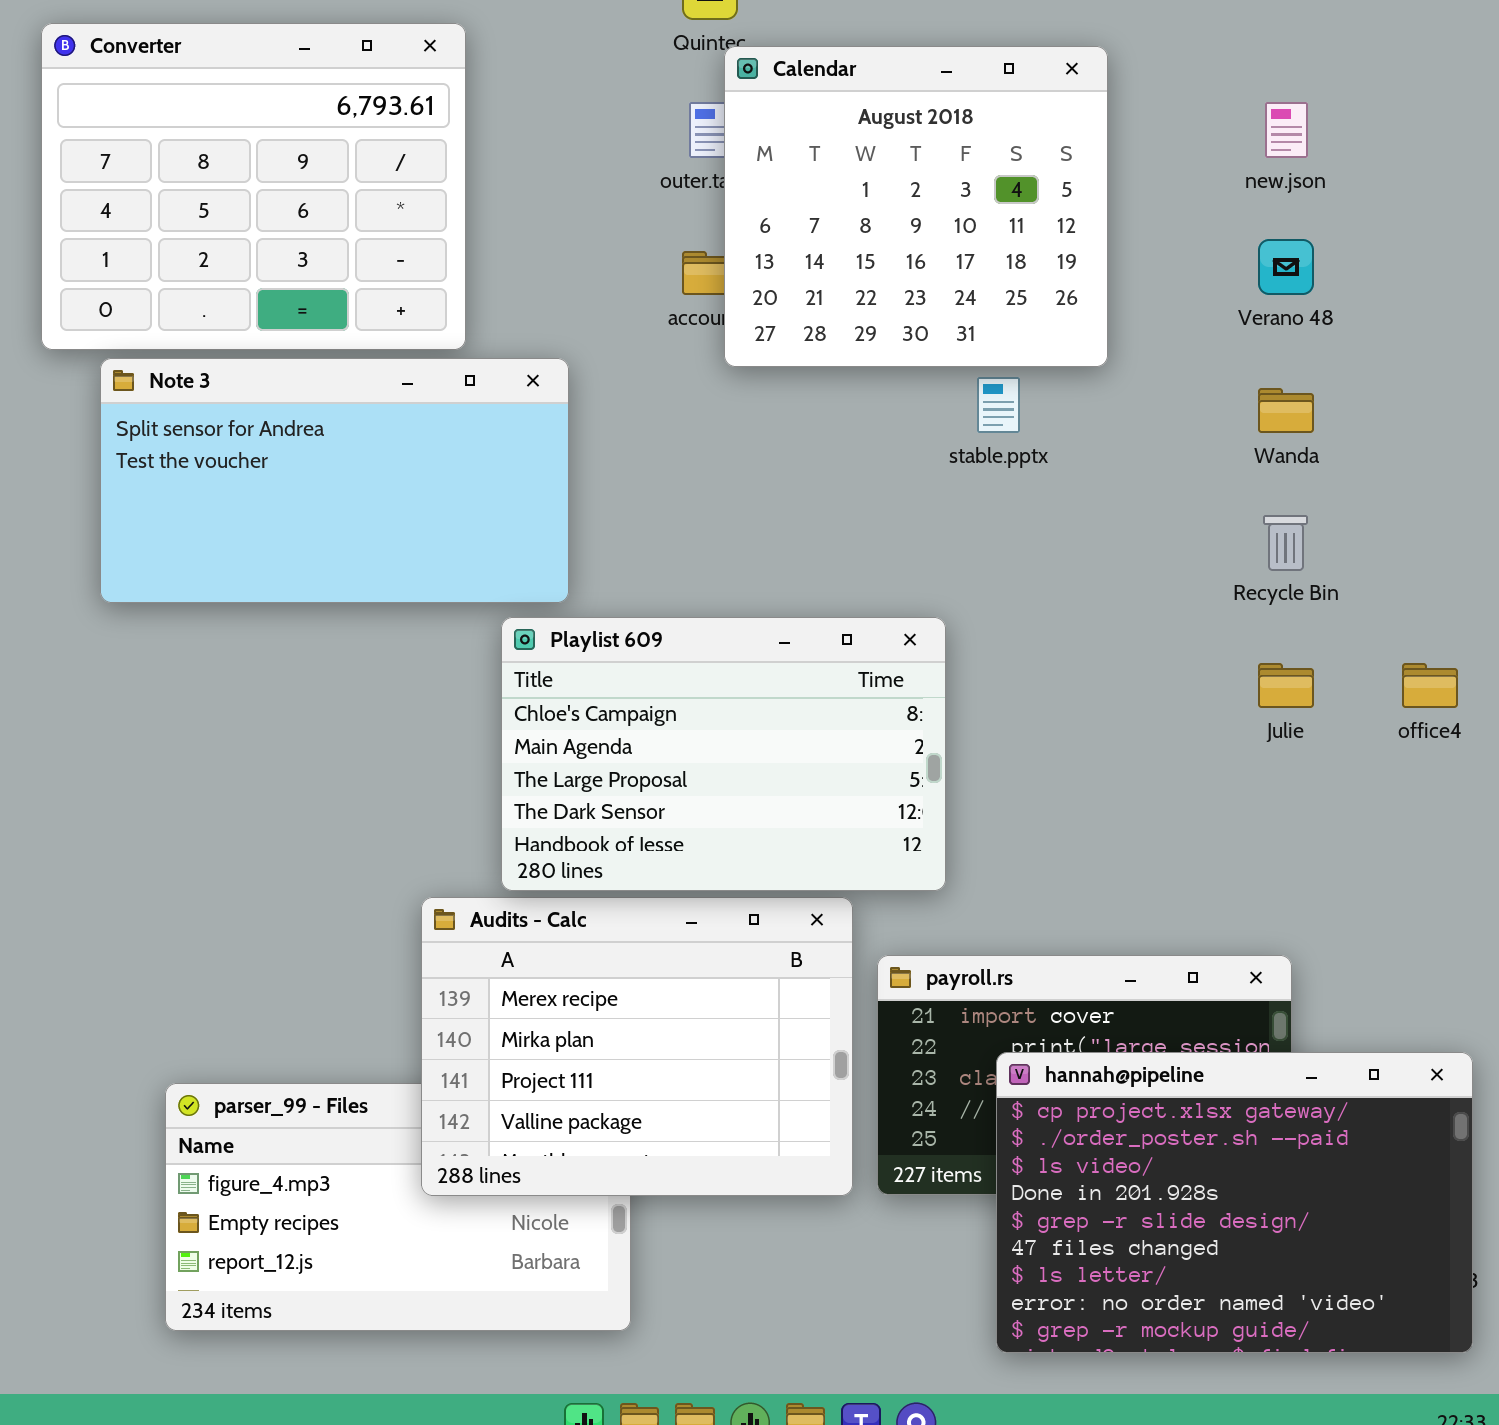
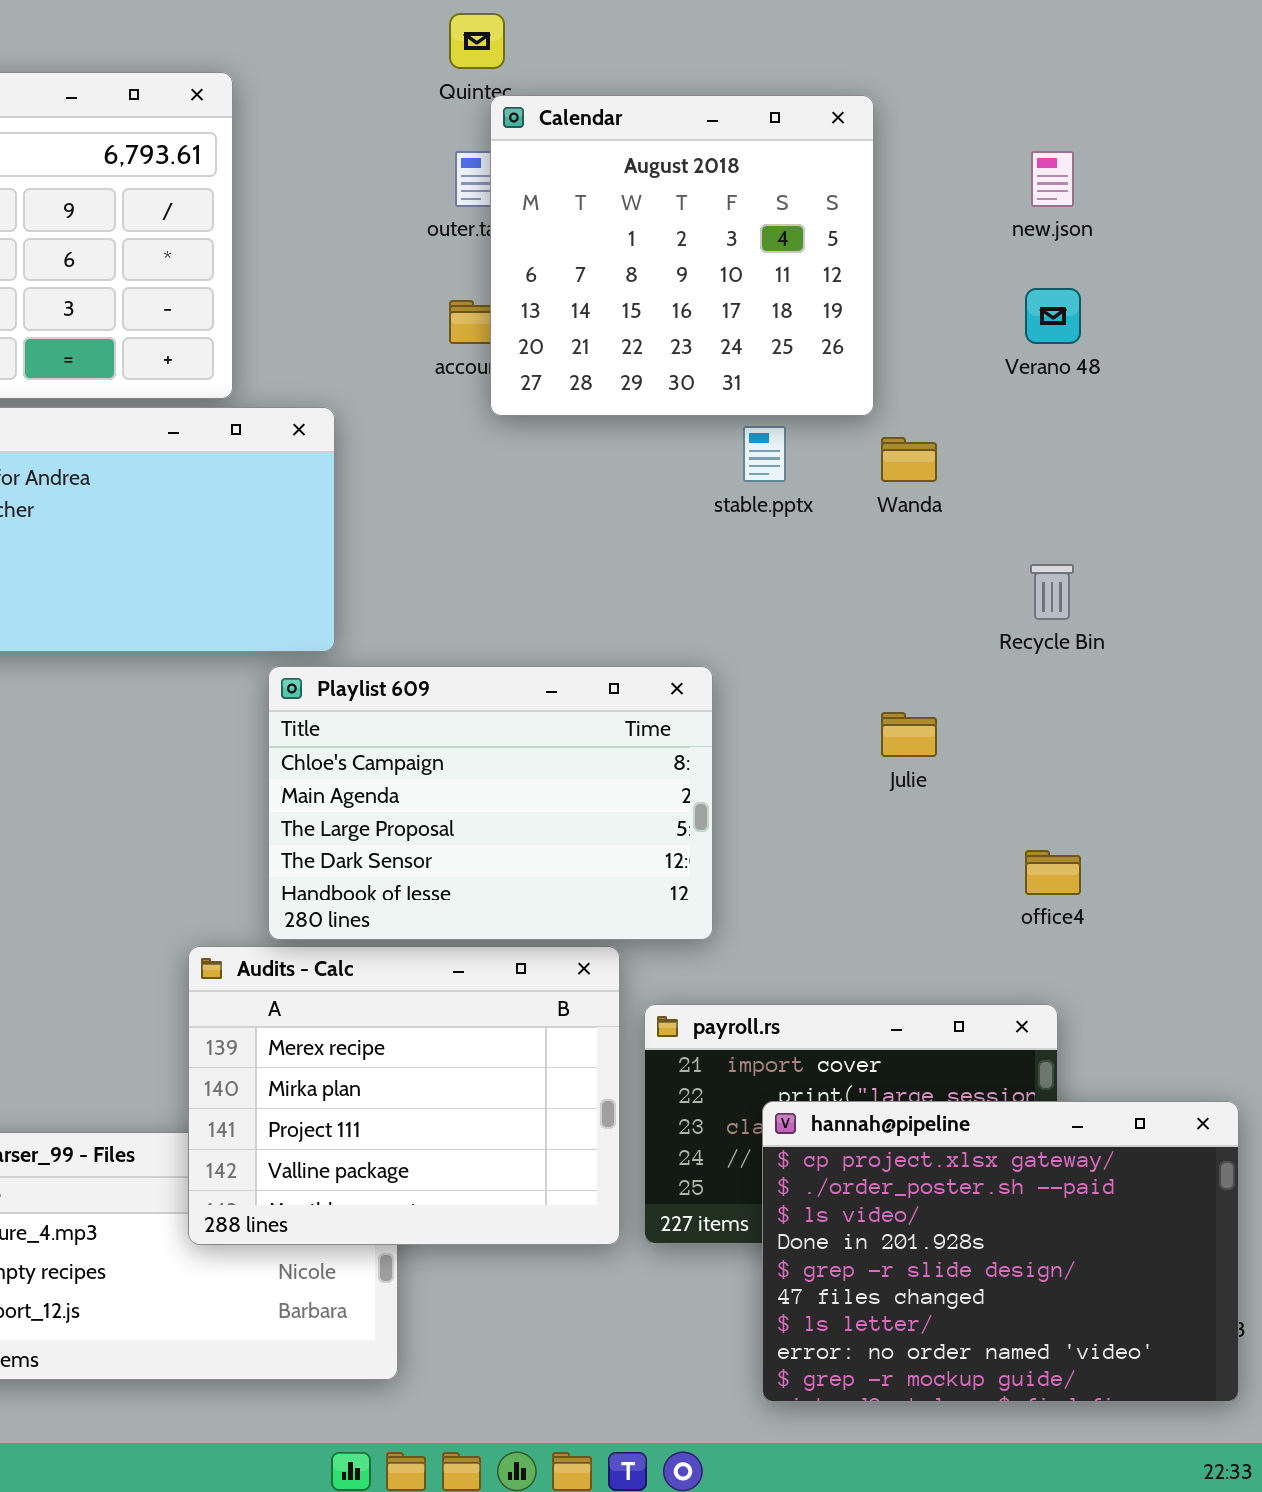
Wanda: [1258,388,1314,433] -> [881,437,937,482], moved
Julie: [1258,663,1314,708] -> [881,712,937,757], moved
office4: [1402,663,1458,708] -> [1025,850,1081,895], moved

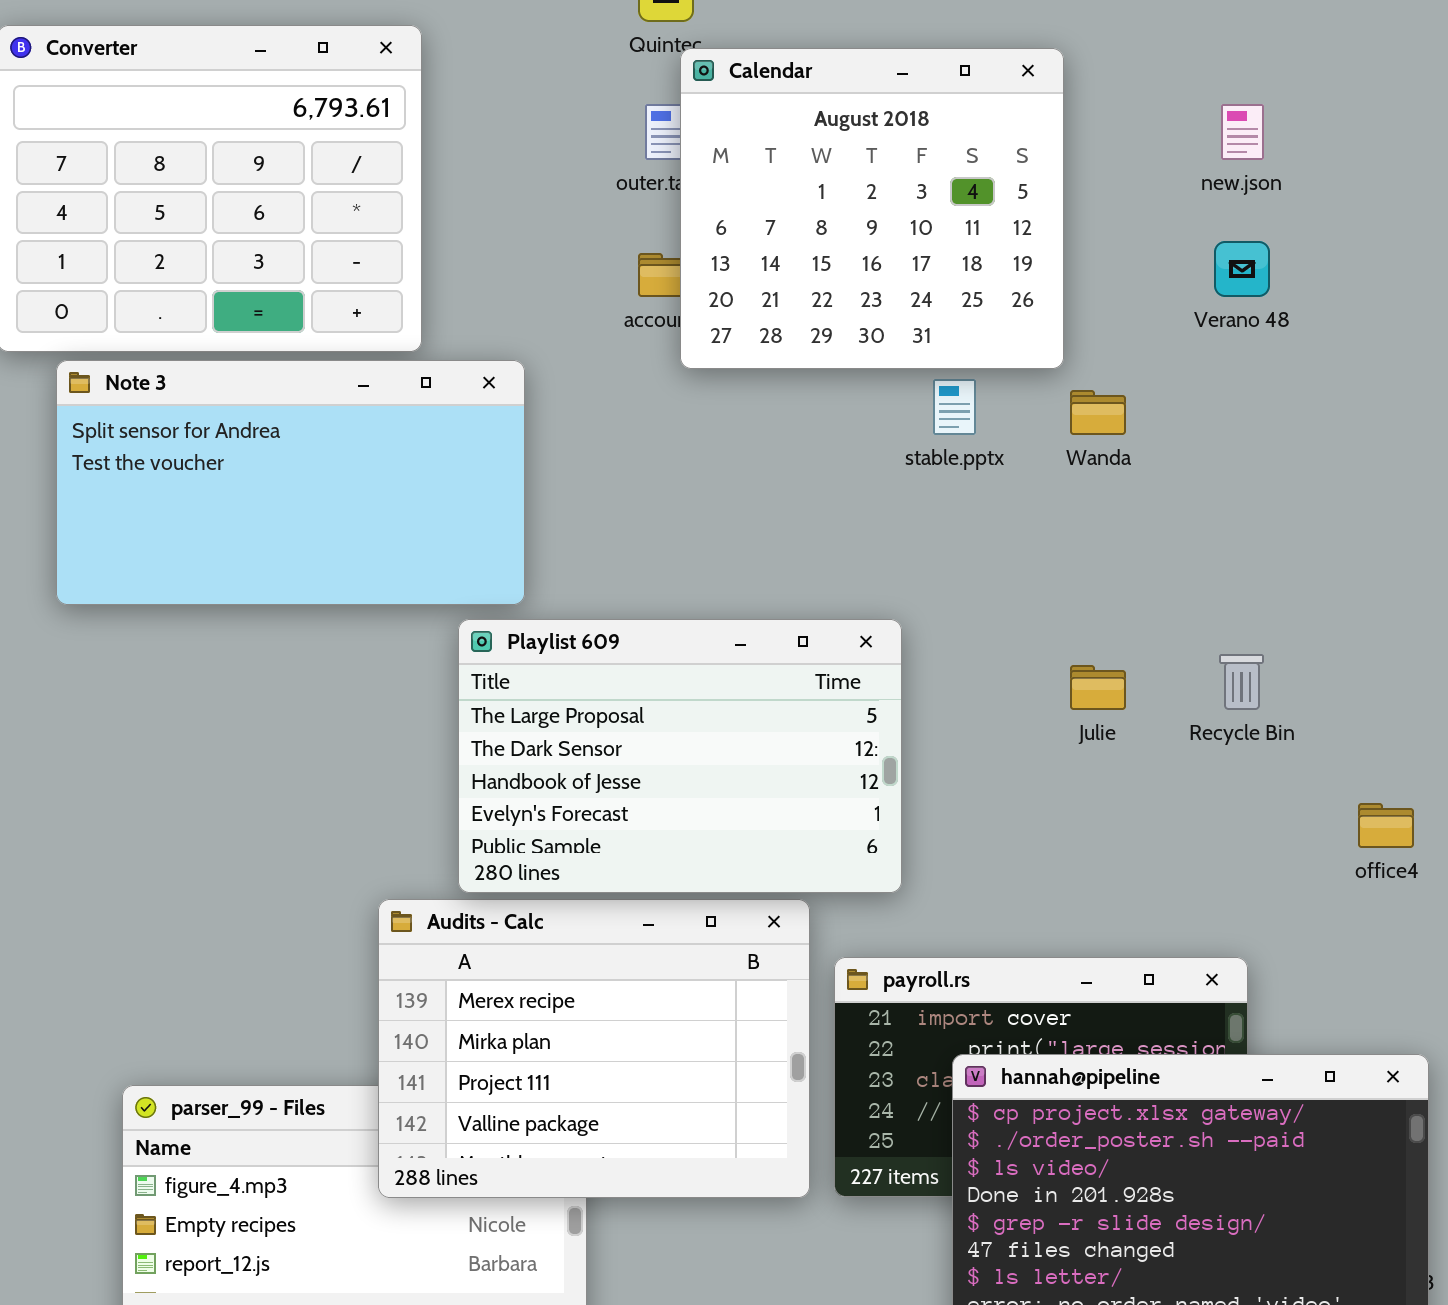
Recycle Bin: [1030,564,1074,620] -> [1219,654,1264,710], moved
Playlist 609: [268,666,713,940] -> [458,619,902,893], scrolled down 2 rows
office4: [1025,850,1081,895] -> [1358,803,1414,848], moved

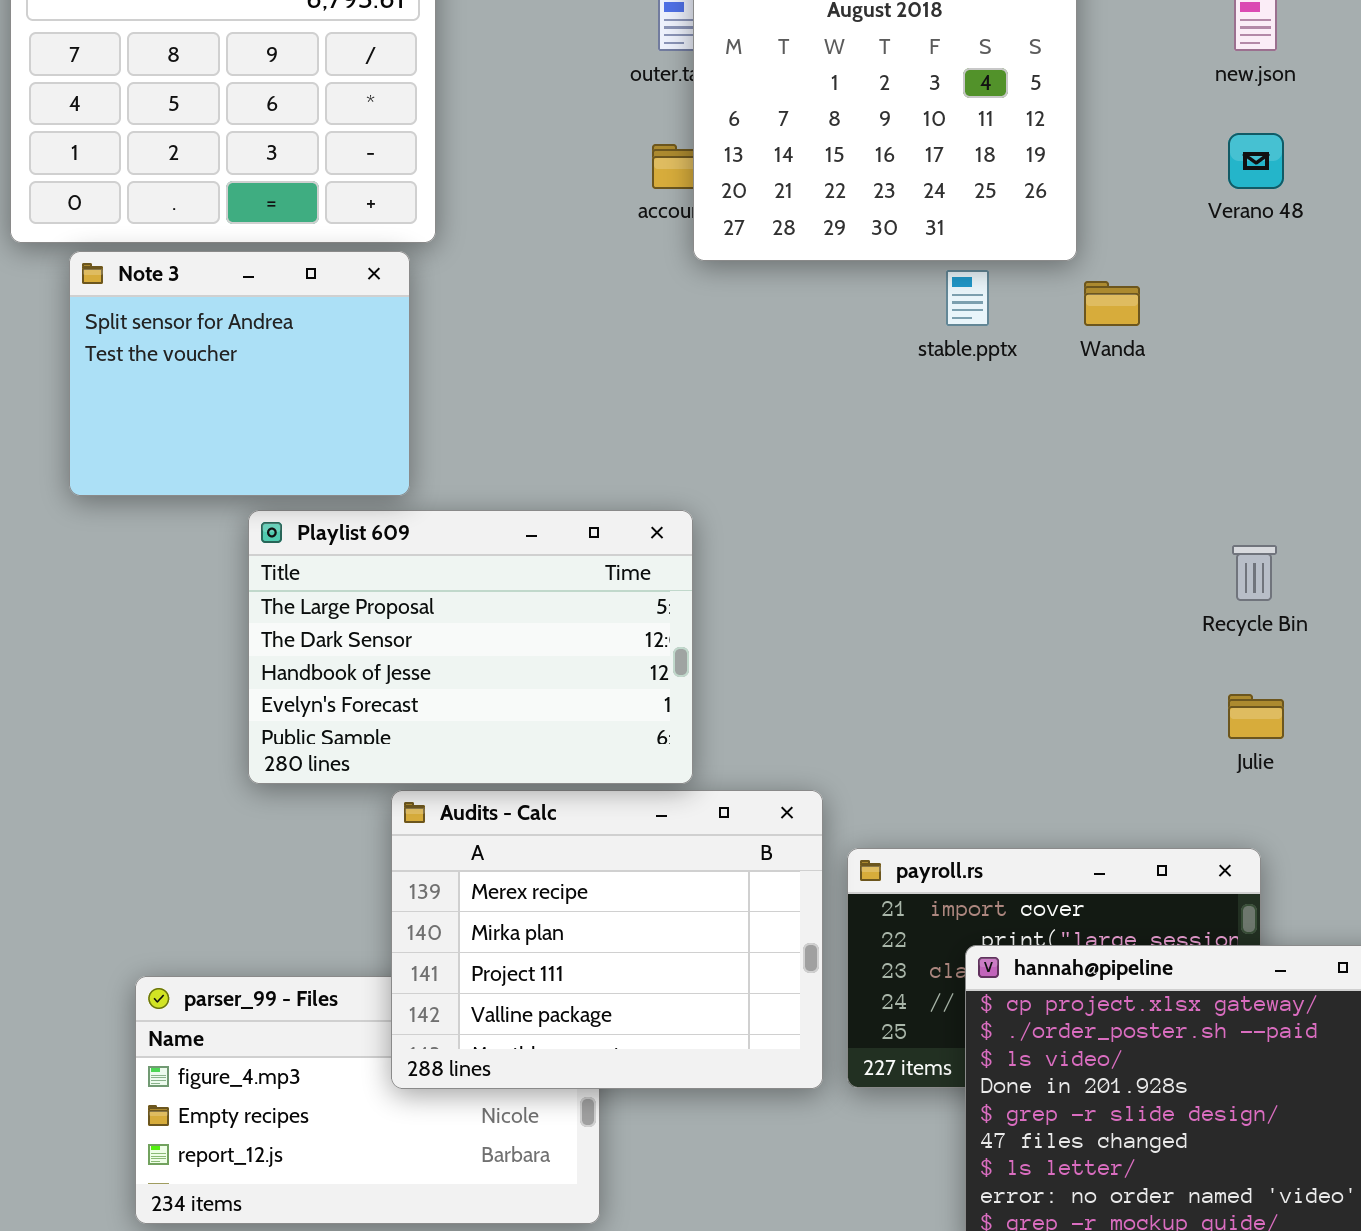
Note 3: [56,360,525,605] -> [69,251,410,496], resized
Playlist 609: [458,619,902,893] -> [248,510,693,784], moved
Julie: [1070,665,1126,710] -> [1228,694,1284,739], moved

